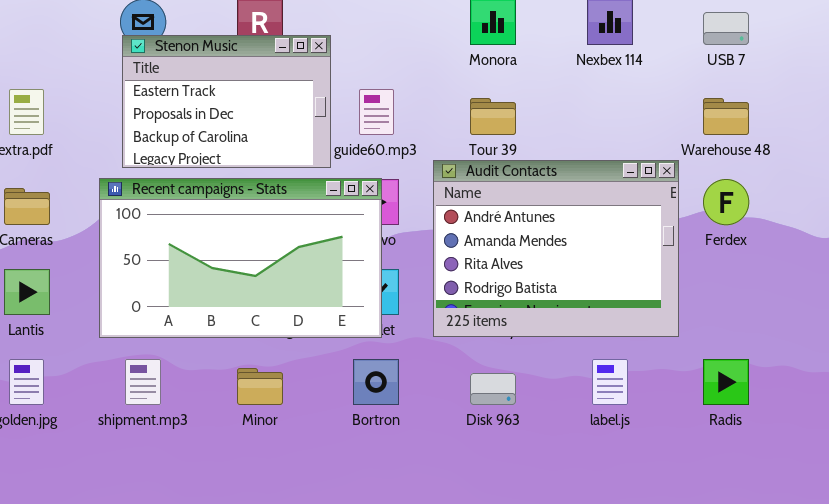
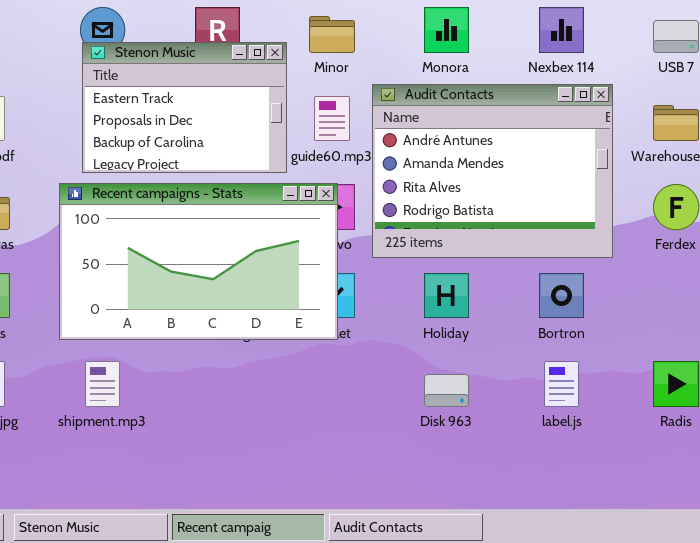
Audit Contacts: [433,160,679,337] -> [372,84,613,258], moved
Bortron: [353,359,399,405] -> [539,273,584,318], moved
Minor: [237,368,283,405] -> [309,16,355,53], moved

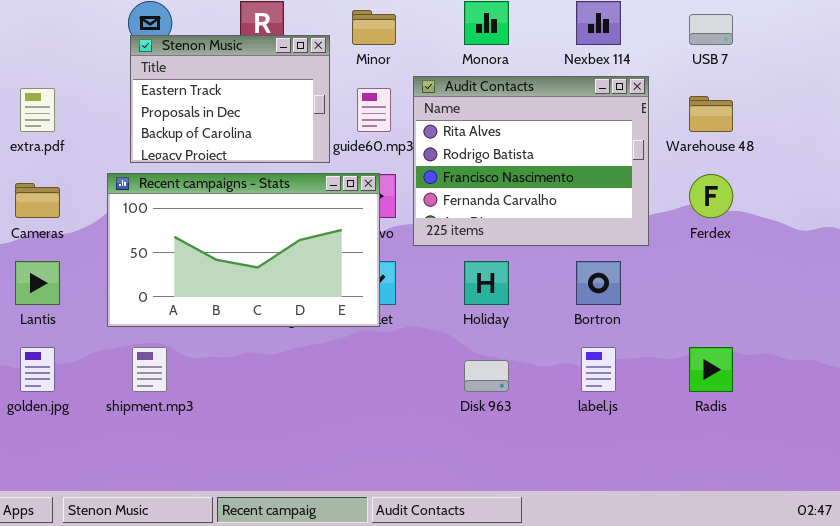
Audit Contacts: [372,84,613,258] -> [413,76,649,246], scrolled down 2 rows

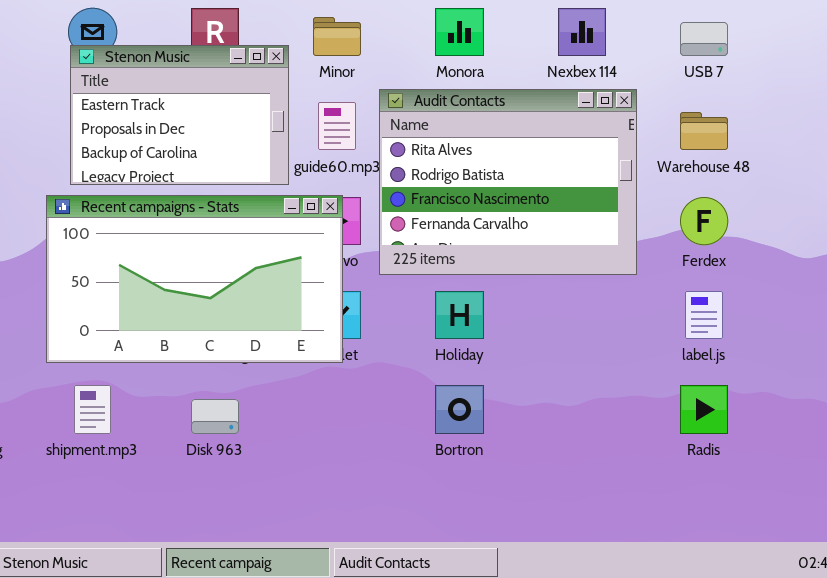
Bortron: [576,261,621,305] -> [435,385,484,434], moved
label.js: [581,347,616,392] -> [685,291,723,339], moved
Disk 963: [464,360,509,392] -> [191,399,239,434], moved

